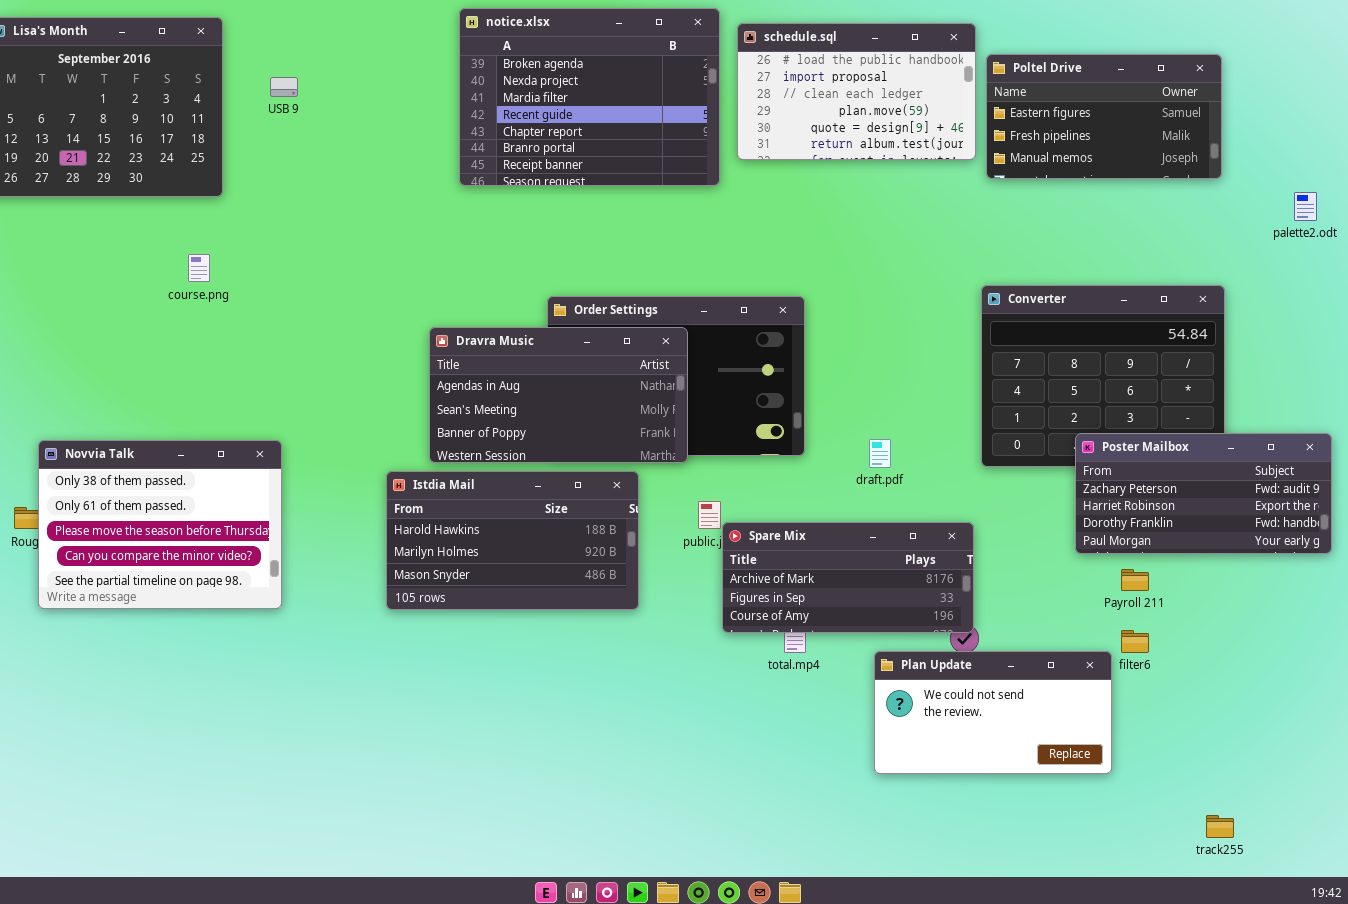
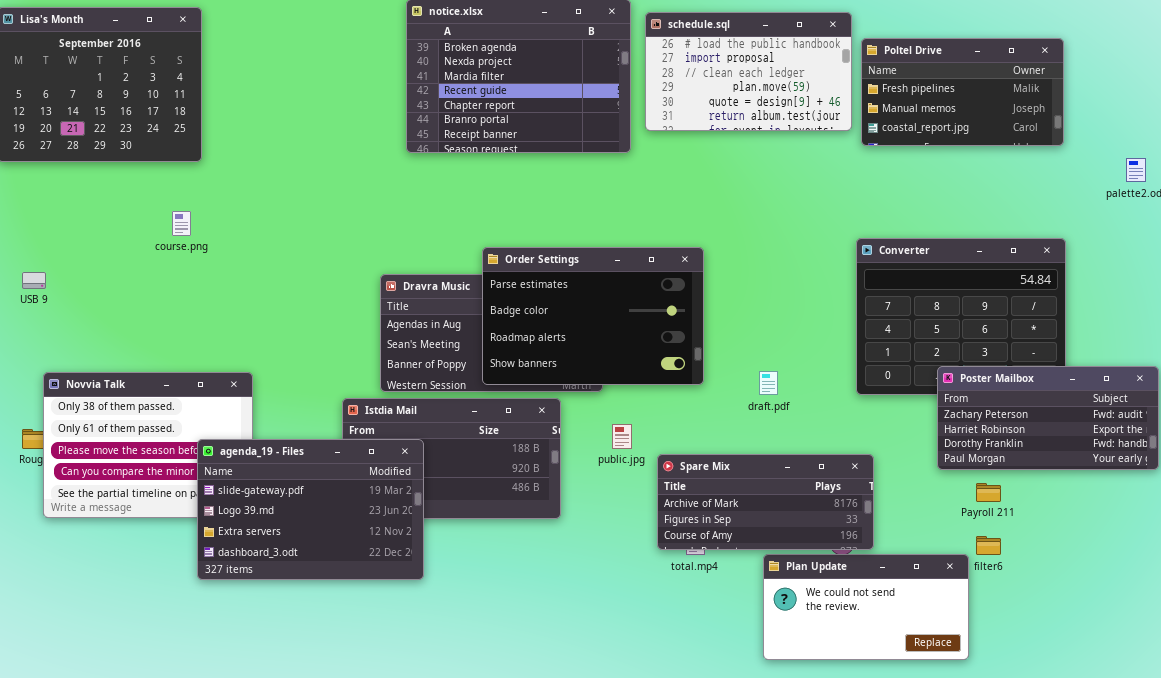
Poltel Drive: [986,54,1222,179] -> [861,38,1064,146], scrolled down 1 row
USB 9: [270,77,298,97] -> [22,272,46,289], moved
Order Settings: [547,296,805,456] -> [482,247,704,385], raised
agenda_19 - Files: none -> [197,439,424,580], opened
Spare Mix: [722,522,974,633] -> [657,454,874,550], moved

